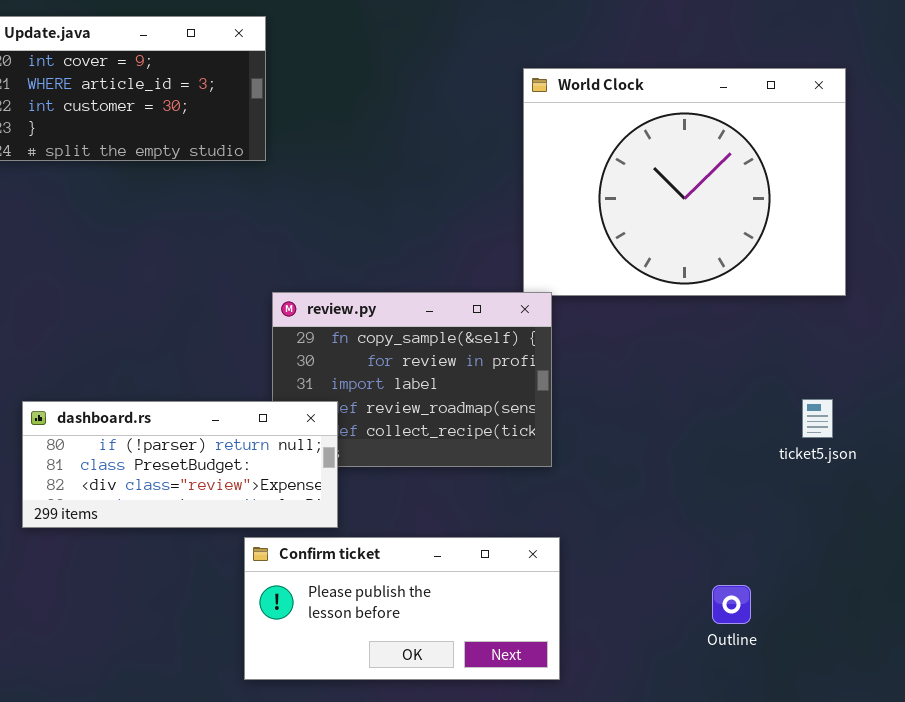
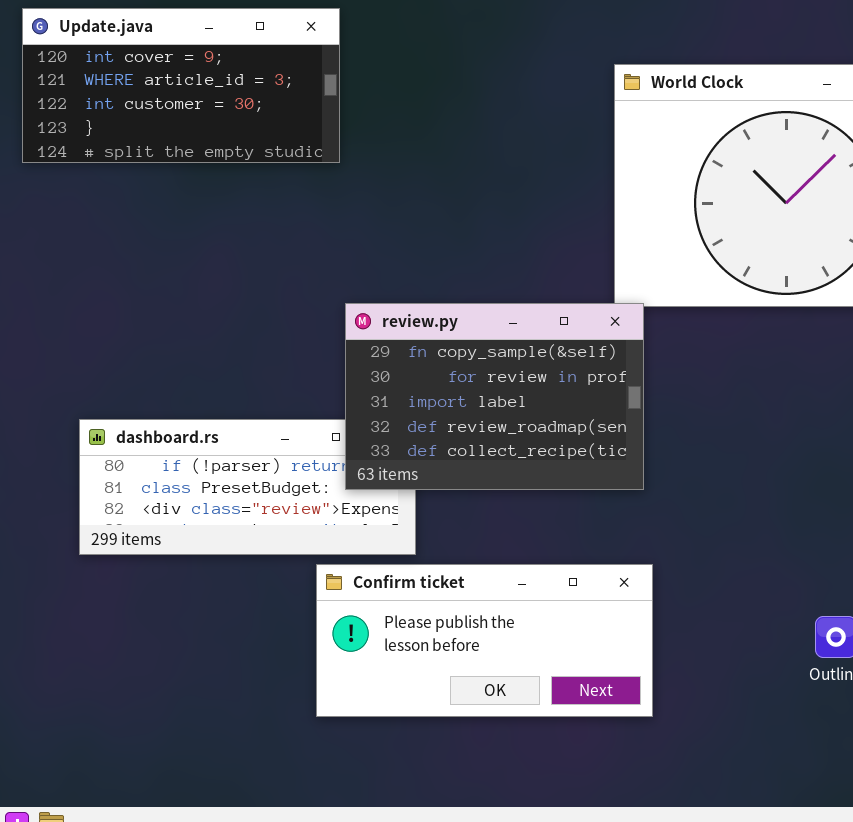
review.py: [272,292,552,467] -> [345,303,644,490], raised

